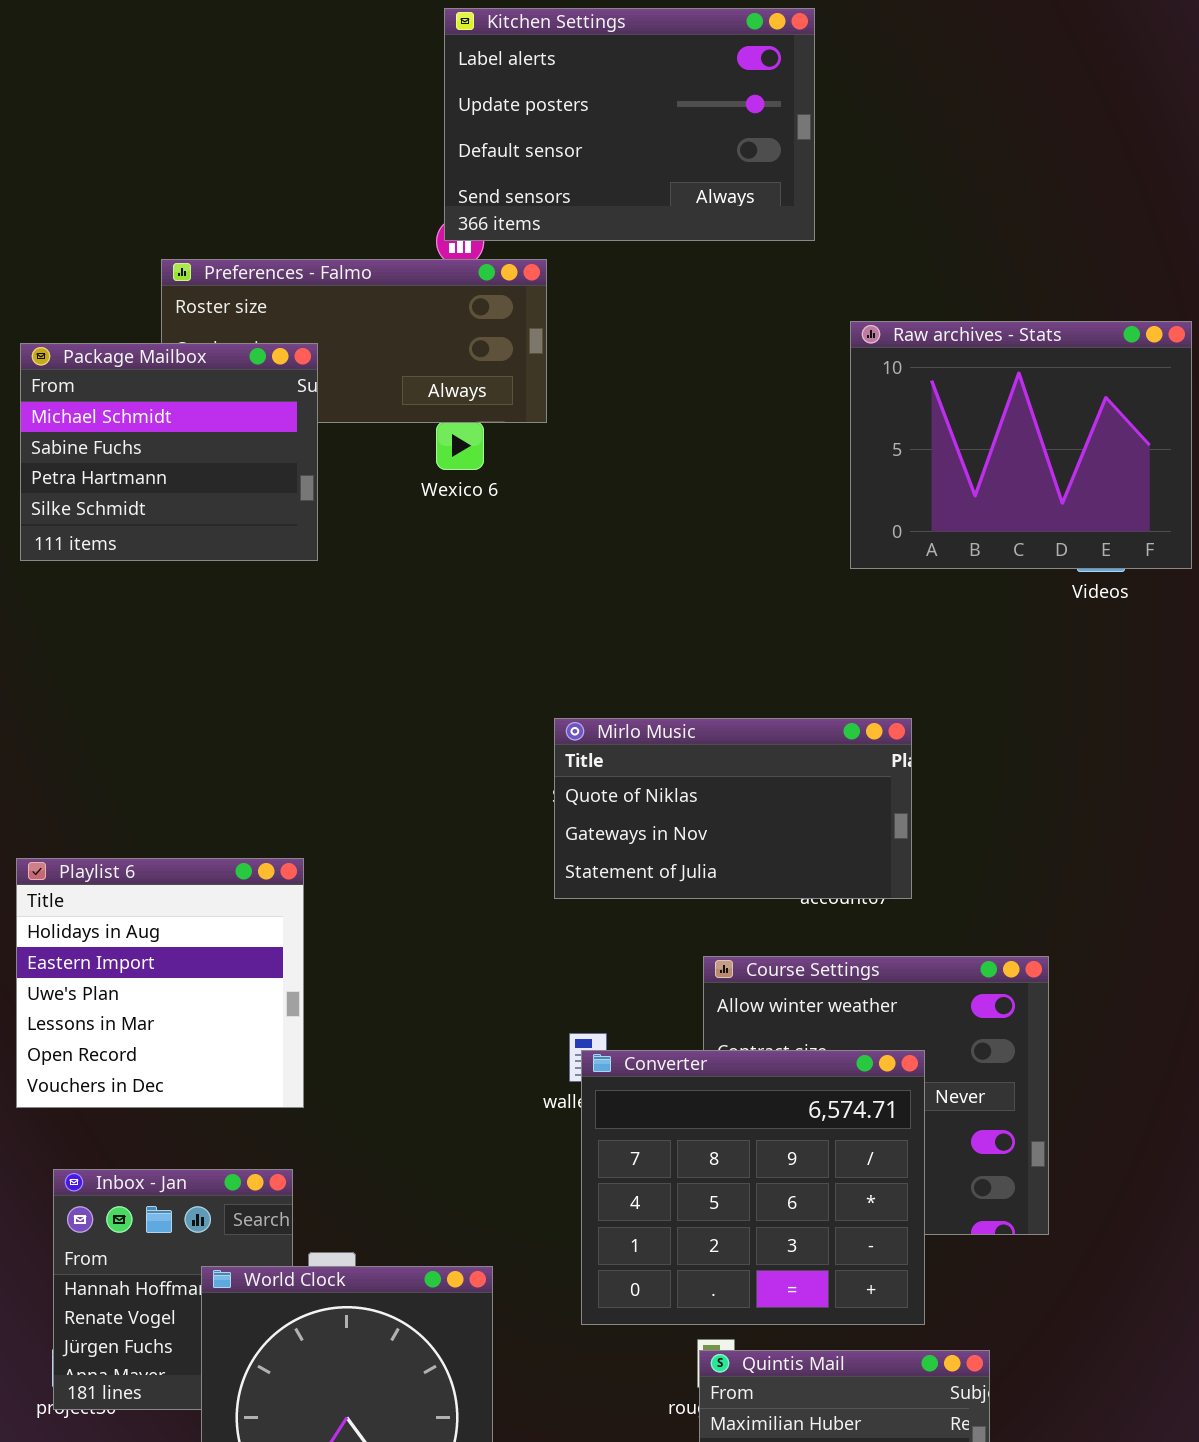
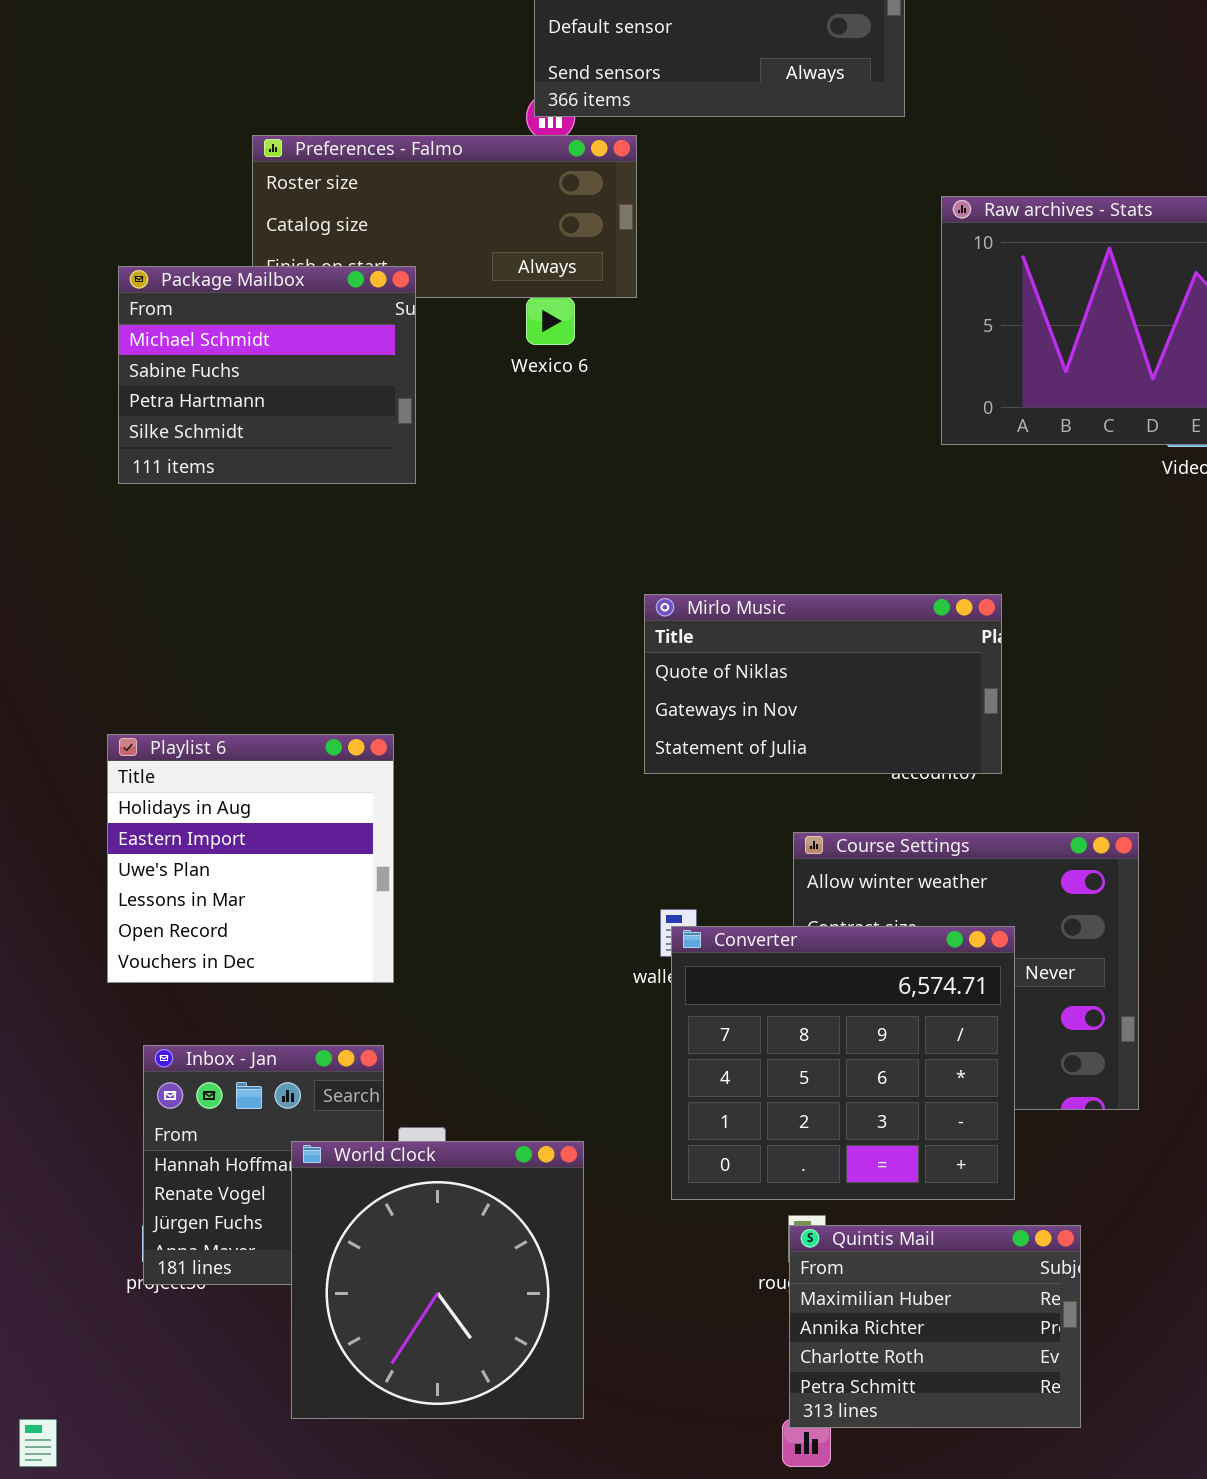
Package Mailbox: [20,343,318,561] -> [118,266,416,484], moved

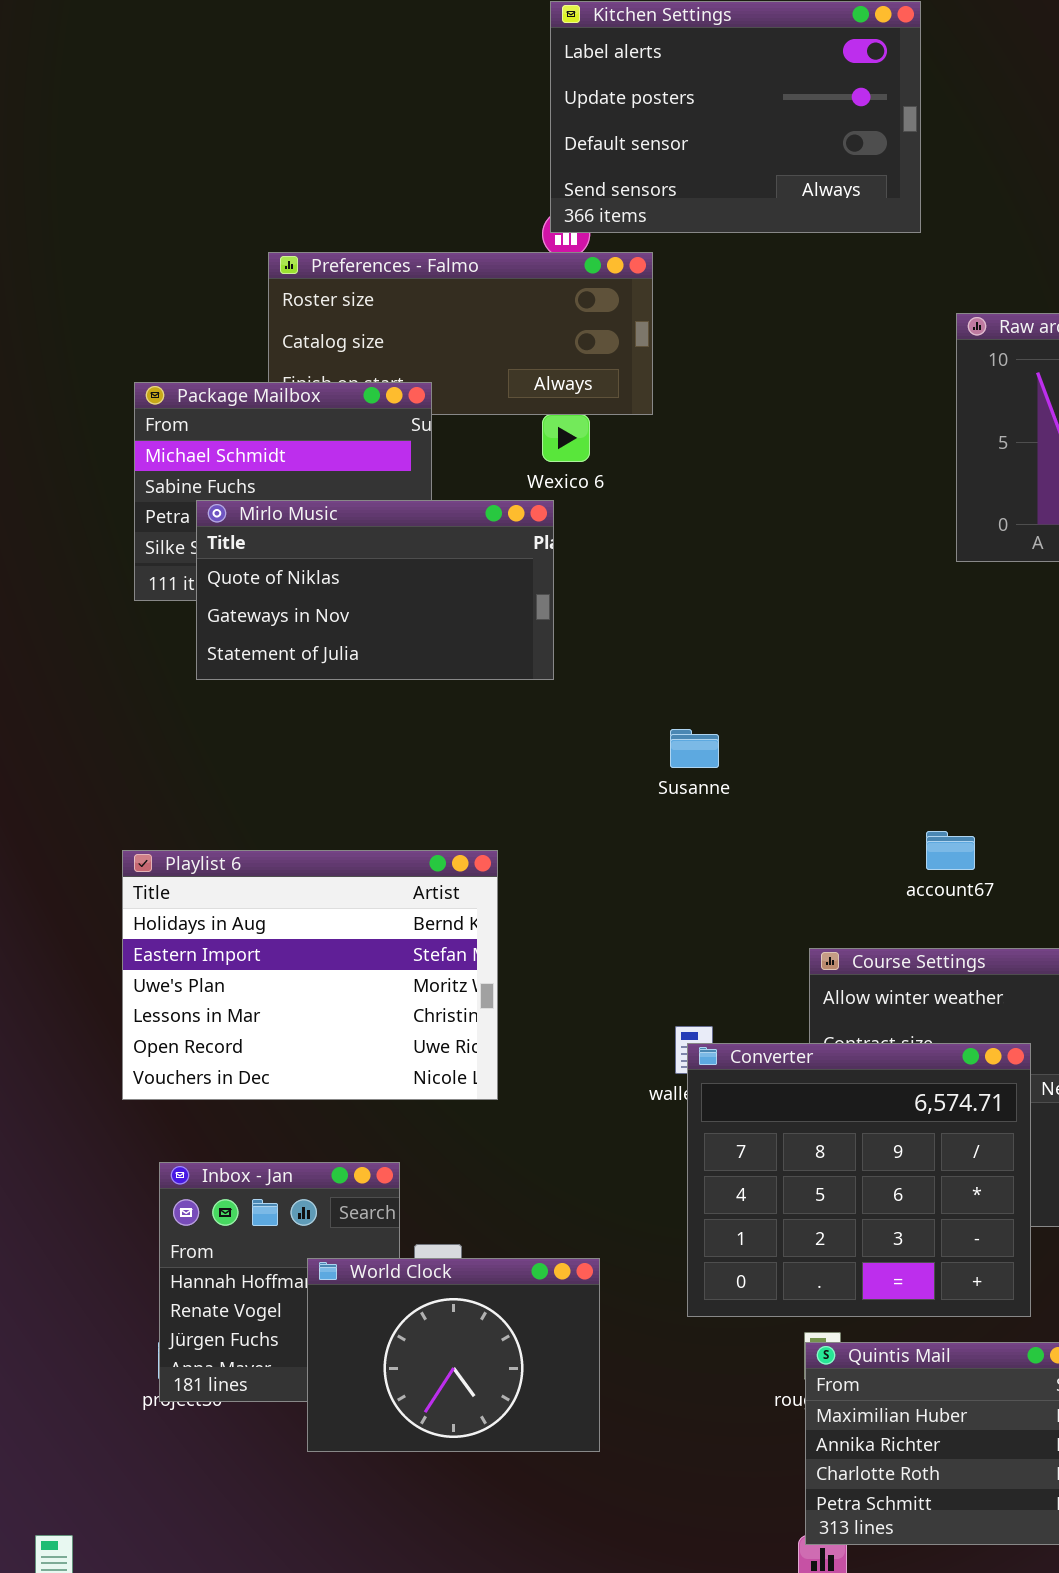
Mirlo Music: [644,594,1002,774] -> [196,500,554,680], moved
Playlist 6: [107,734,394,983] -> [122,850,498,1100], resized
World Clock: [291,1141,584,1419] -> [307,1258,600,1452], resized

